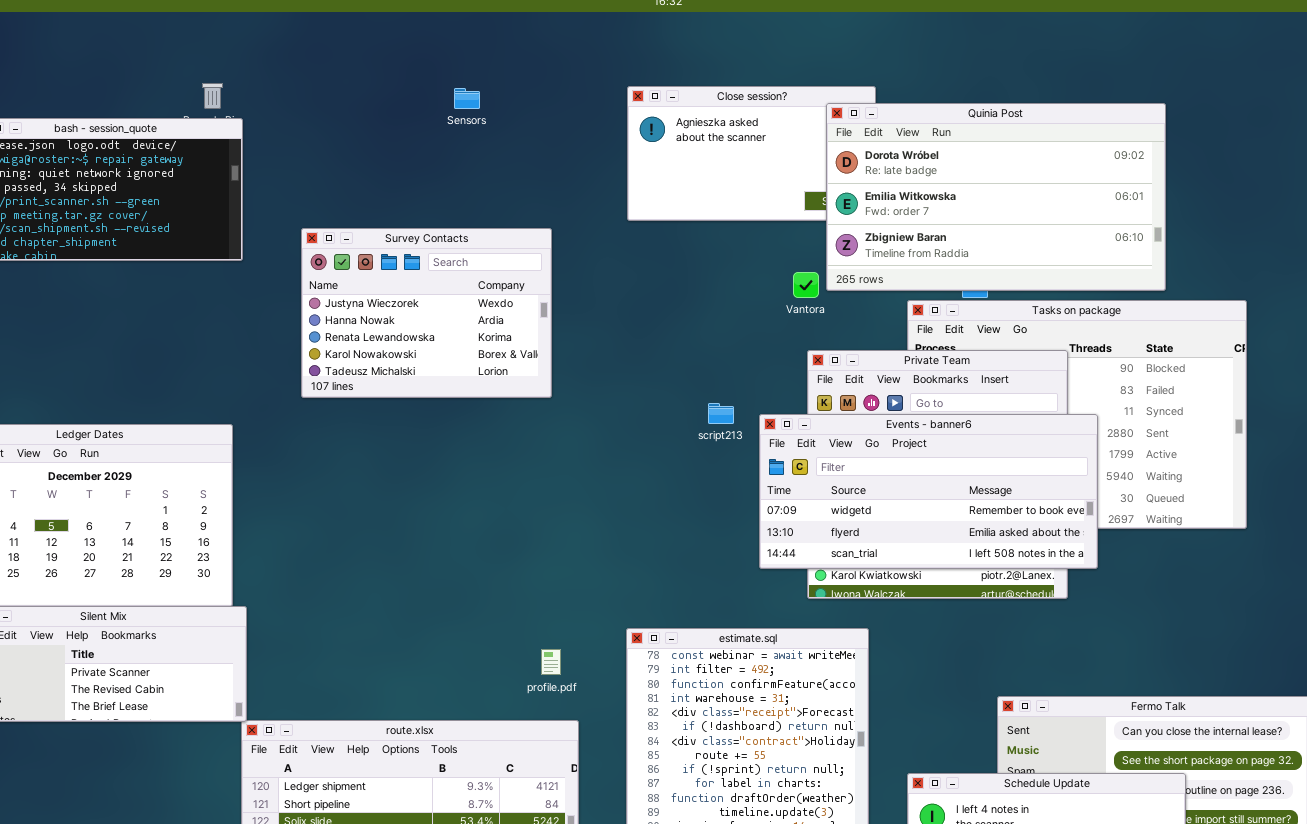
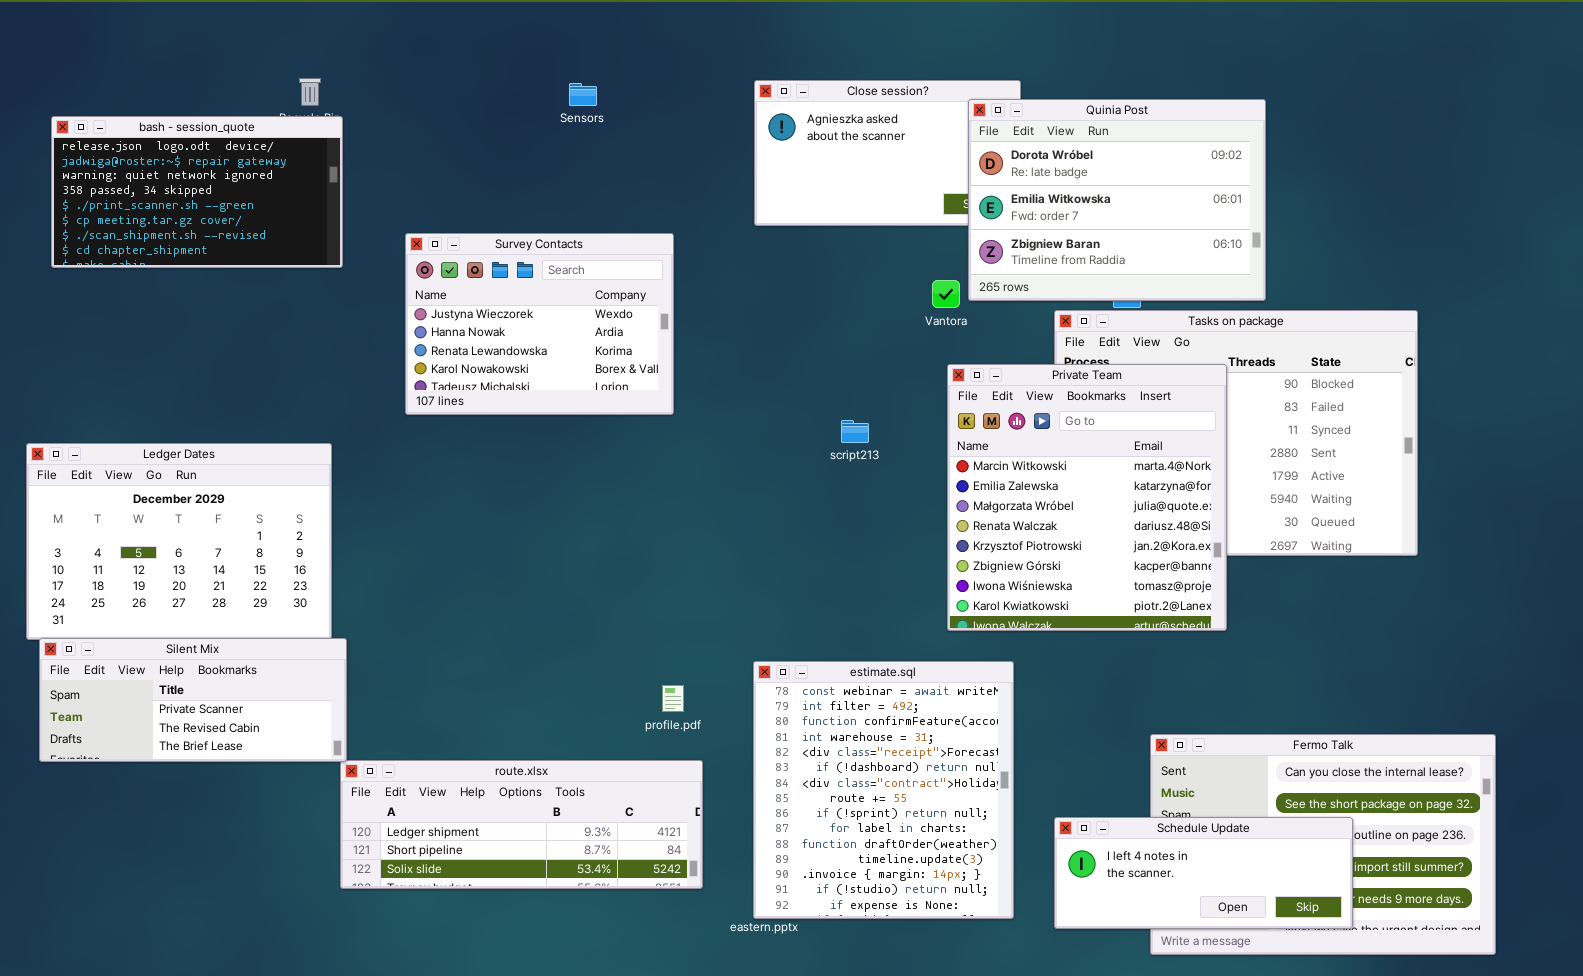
Quinia Post: [826,103,1166,291] -> [968,99,1266,301], resized
Events - banner6: [759,414,1098,569] -> none, closed

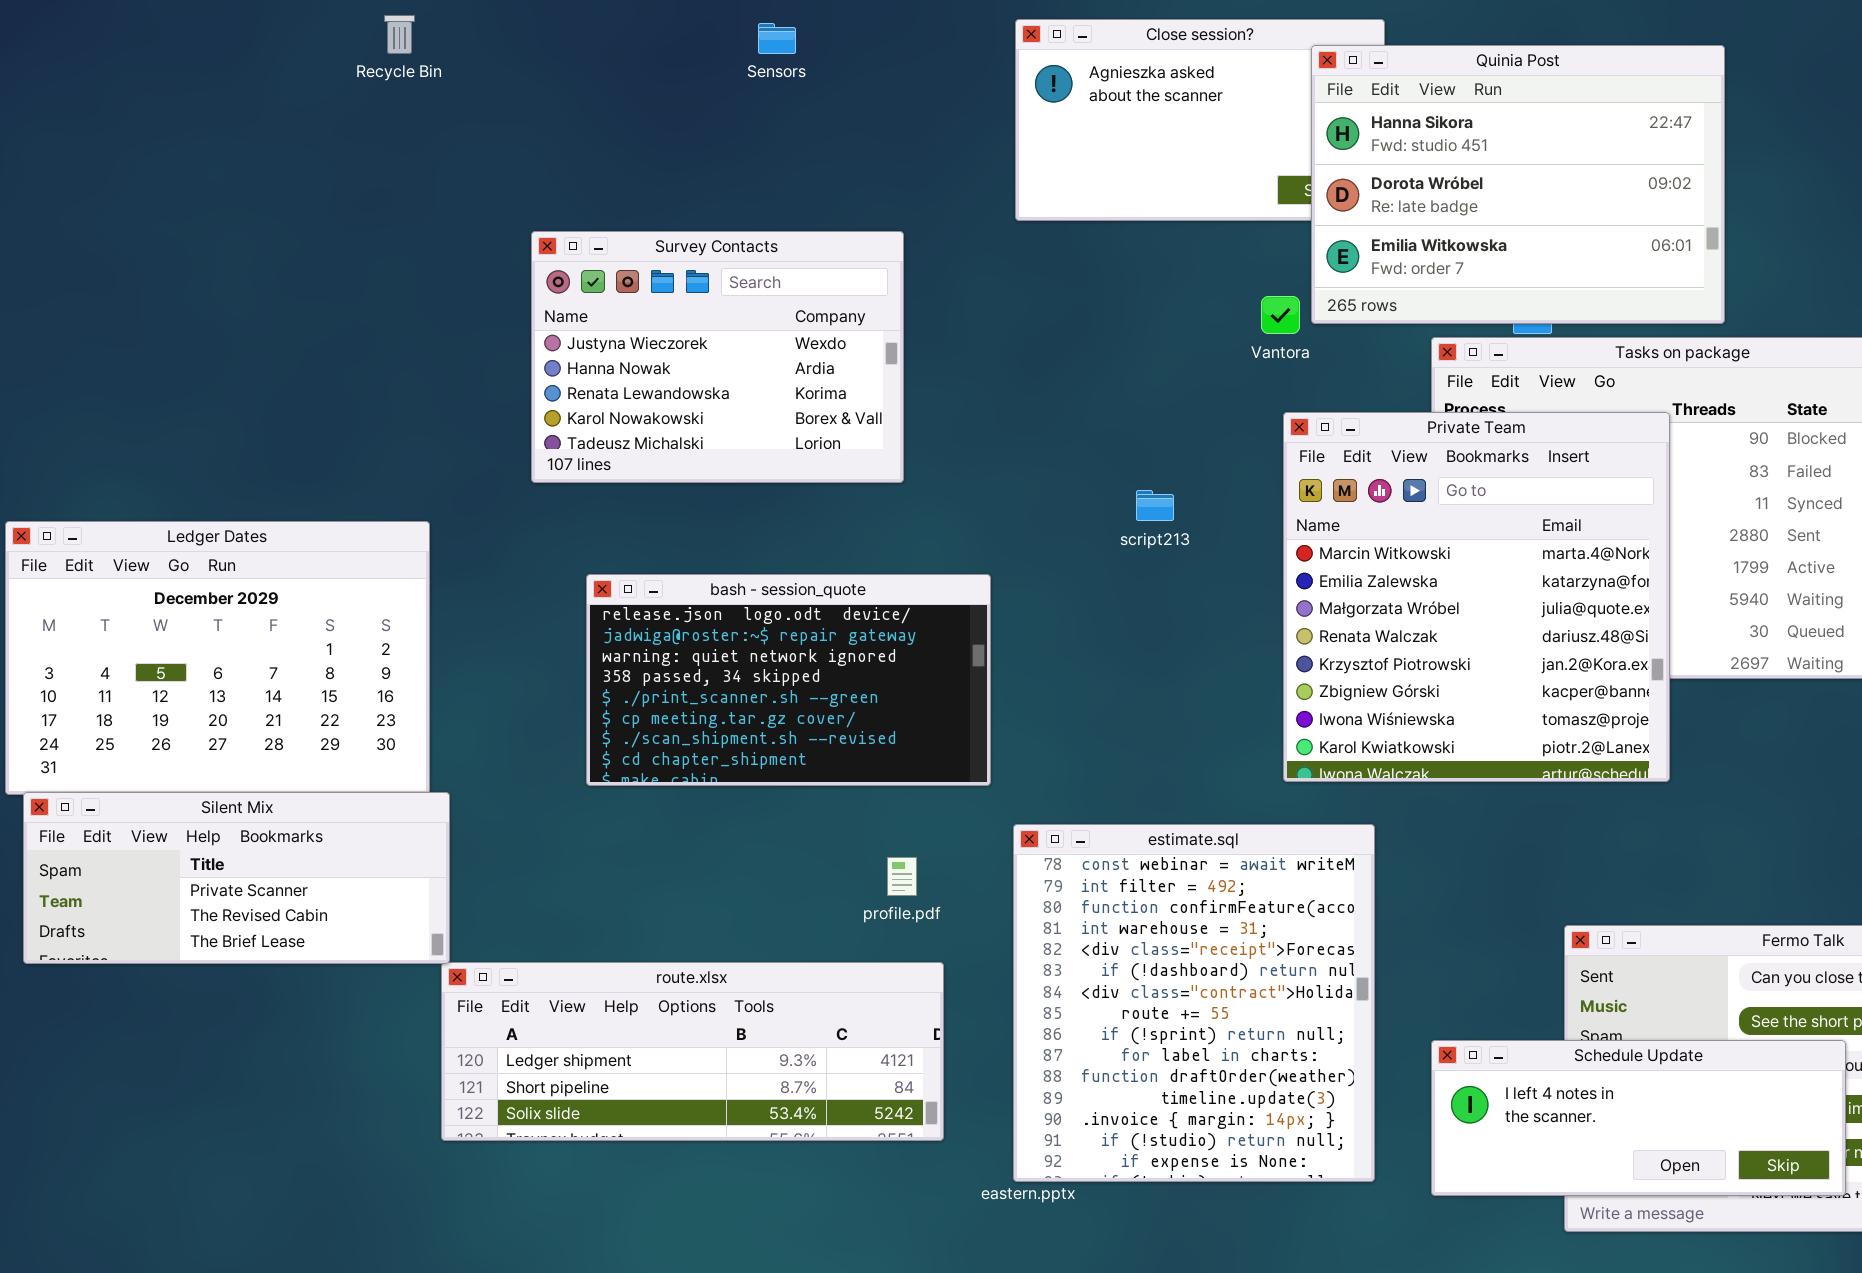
Quinia Post: [968,99,1266,301] -> [1311,45,1725,324], scrolled up 1 row
bash - session_quote: [51,116,343,268] -> [586,574,991,786], moved

